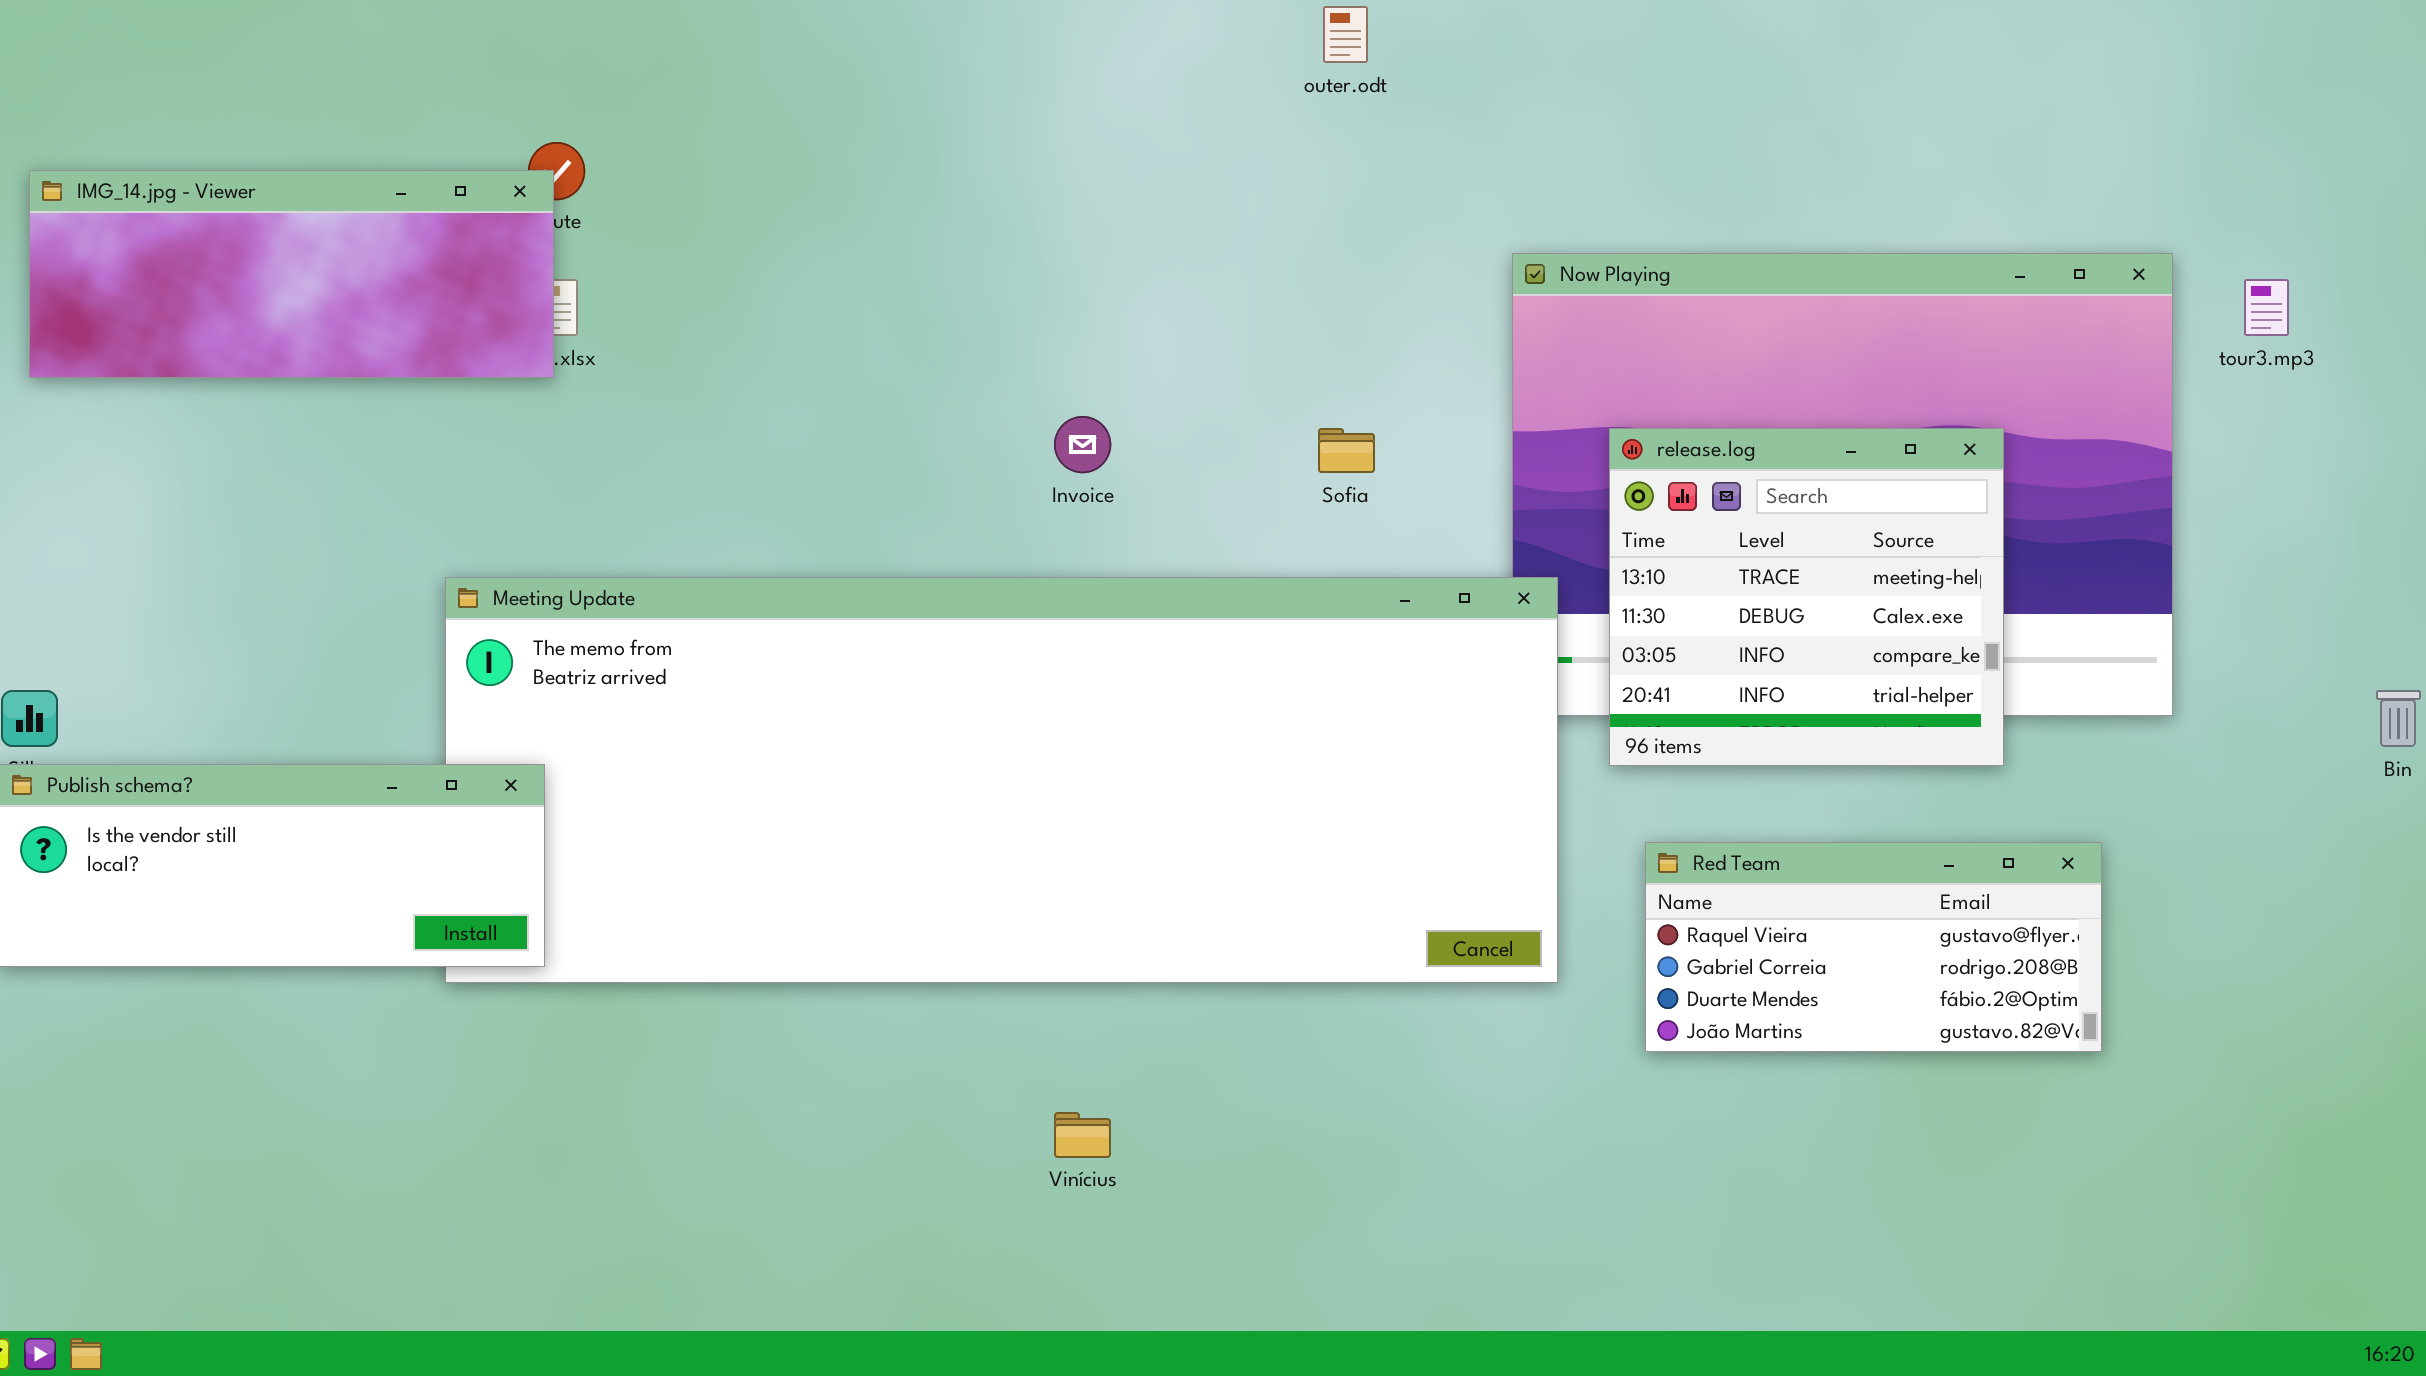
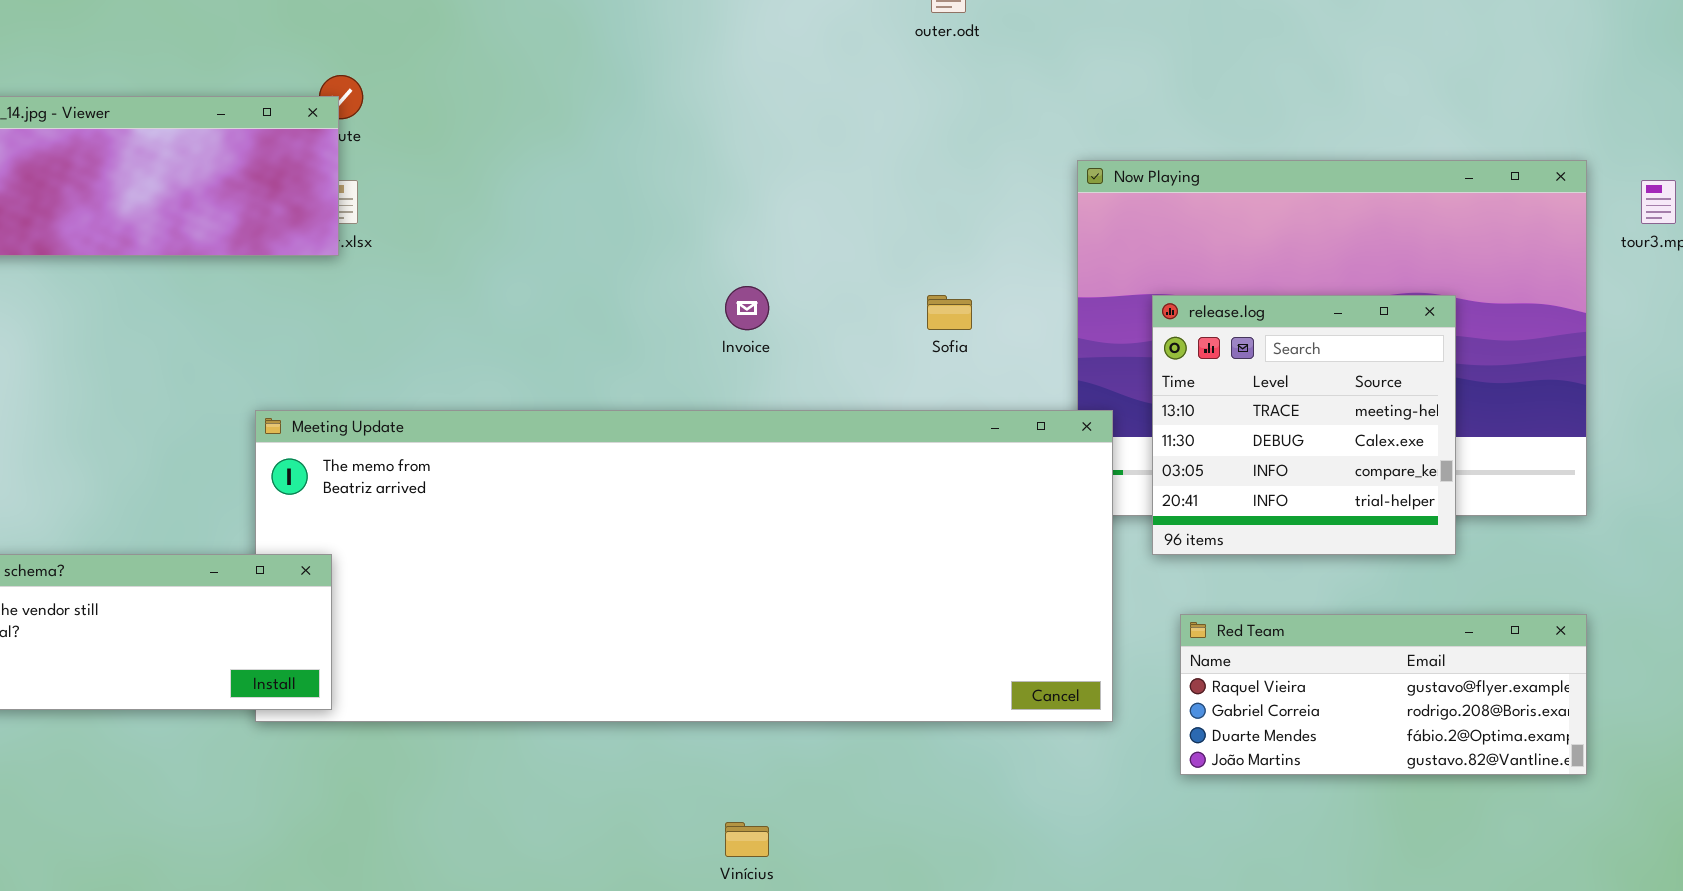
Red Team: [1645,842,2102,1052] -> [1180,614,1587,775], resized

